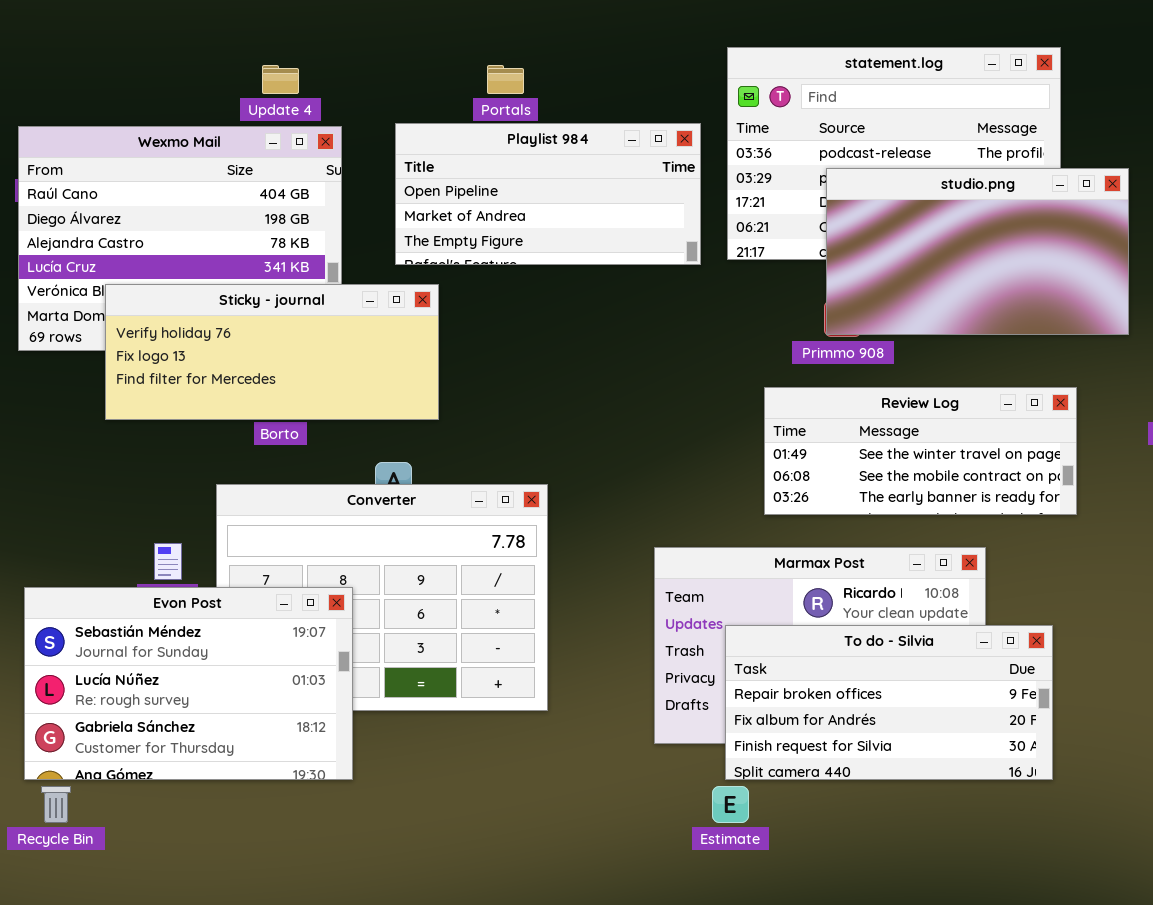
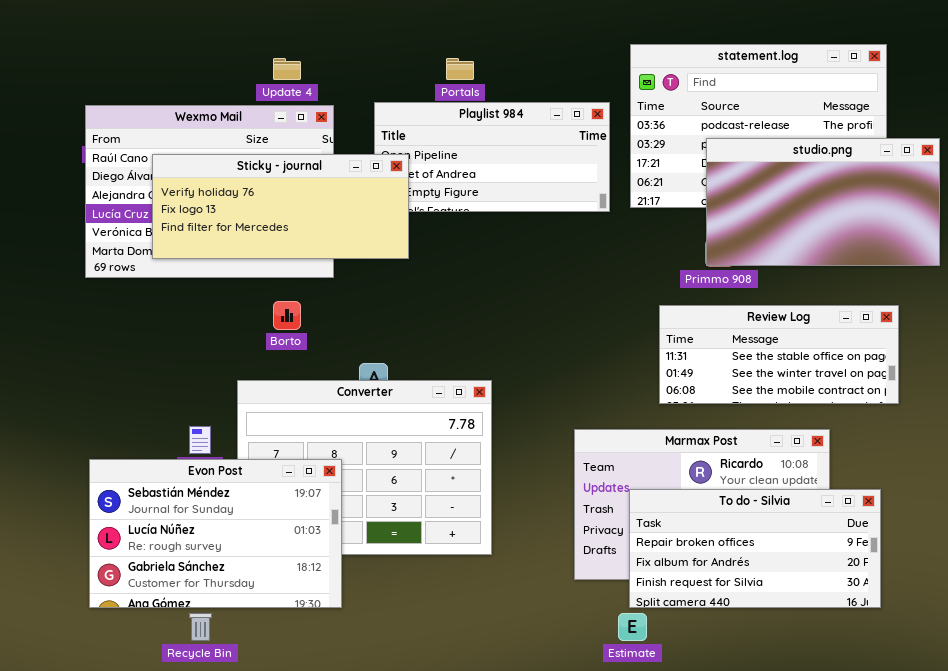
Sticky - journal: [105,284,439,420] -> [152,154,409,259], moved
Review Log: [764,387,1077,515] -> [659,305,899,404], scrolled up 1 row
Recycle Bin: [41,786,71,823] -> [189,613,212,641], moved

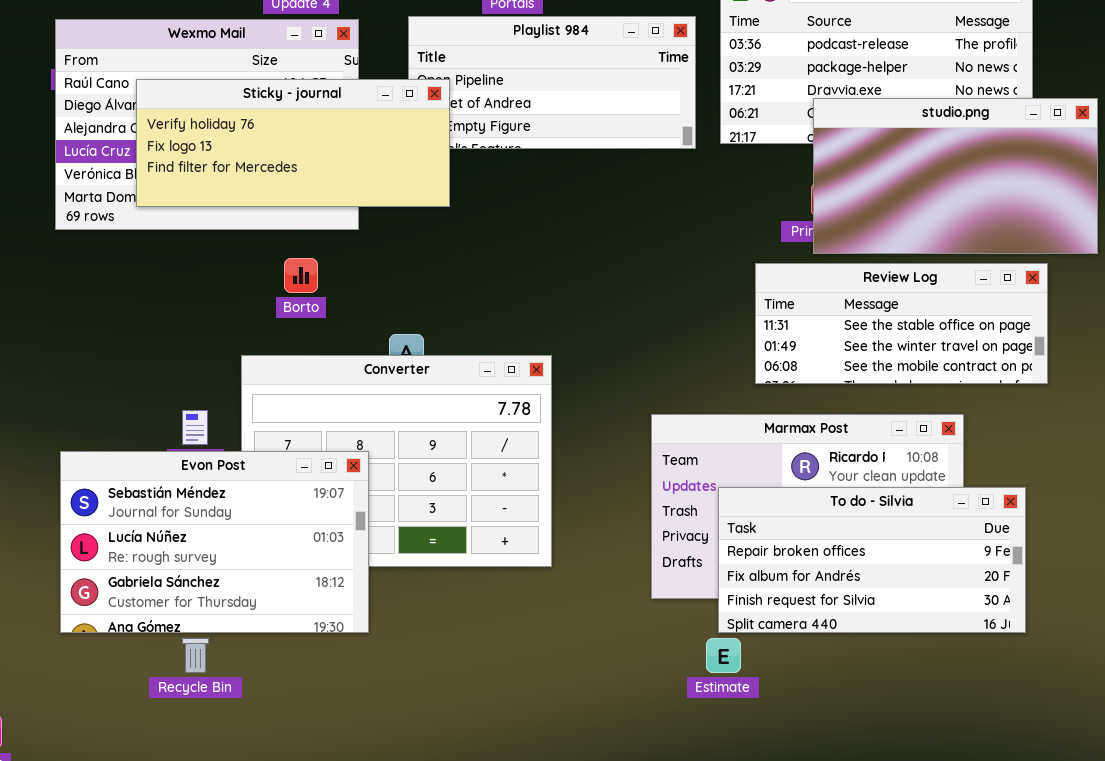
studio.png: [706,138,940,266] -> [813,98,1098,254], moved

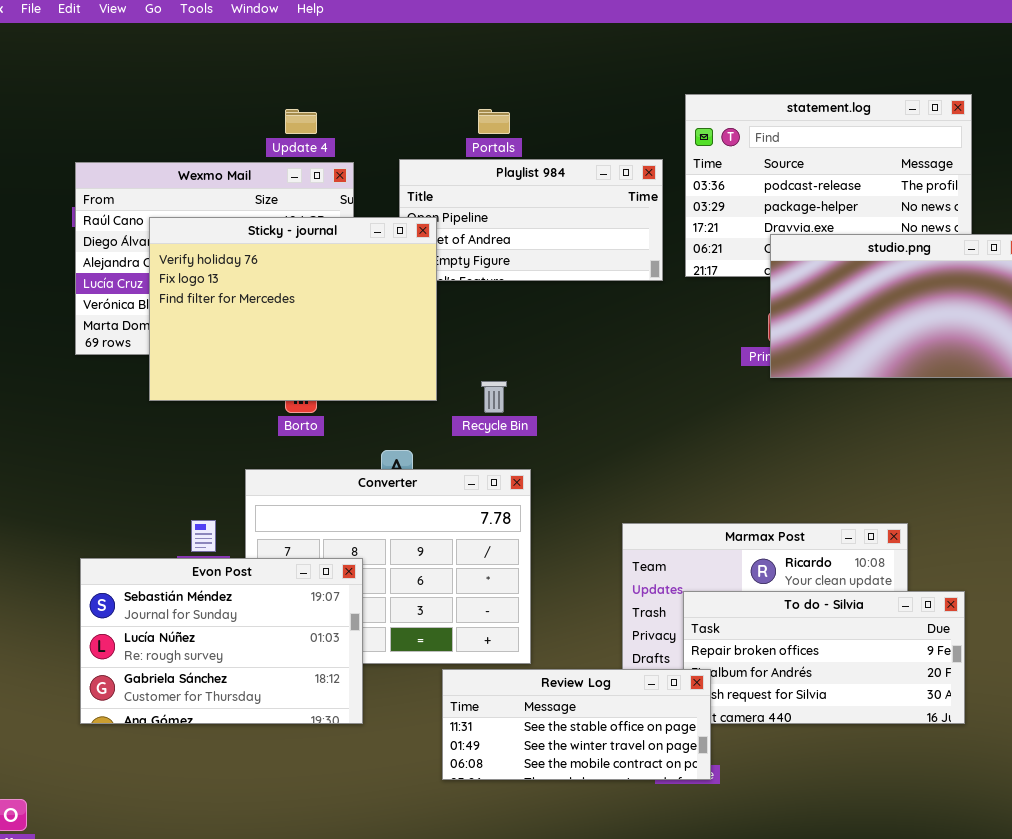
Sticky - journal: [136,79,450,207] -> [149,217,437,401], resized
Review Log: [755,263,1048,384] -> [442,669,711,780], moved
Recycle Bin: [182,638,209,673] -> [481,381,507,413], moved

